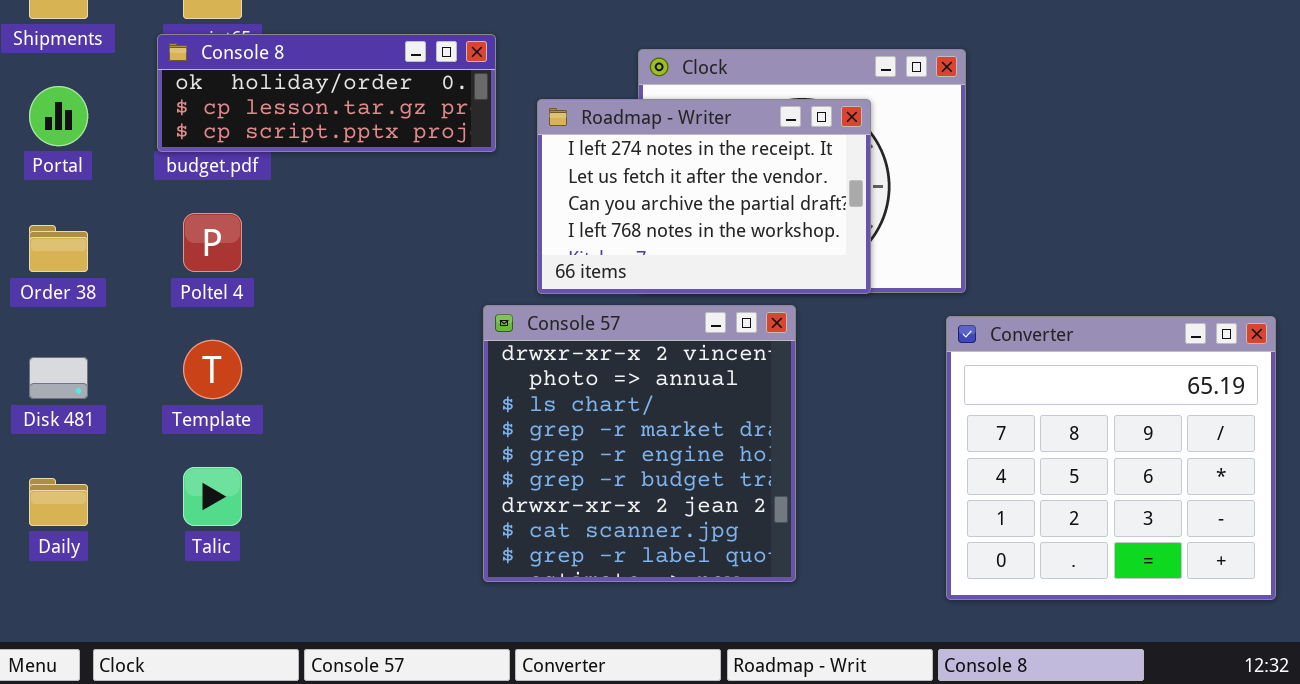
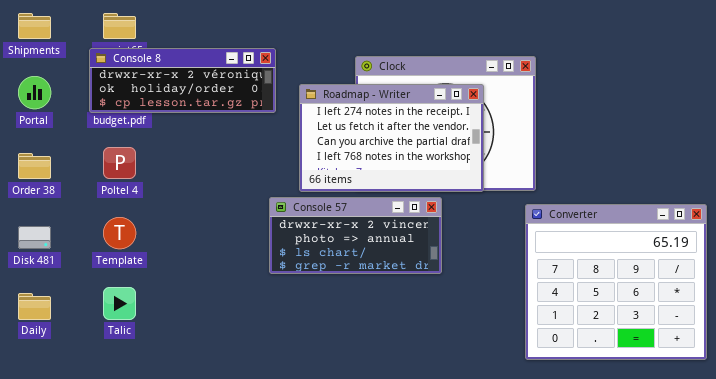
Console 8: [157,34,496,152] -> [89,48,276,113], scrolled up 1 row
Console 57: [483,305,796,582] -> [269,197,442,274], resized

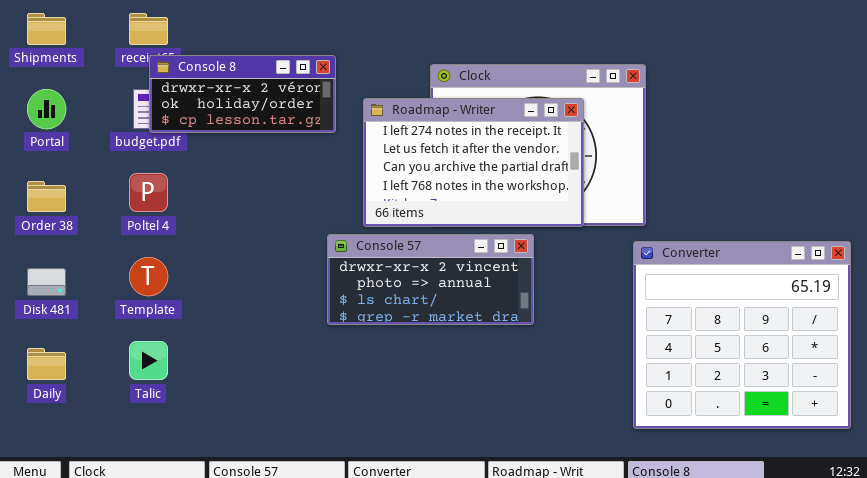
Console 8: [89,48,276,113] -> [149,55,336,133], resized

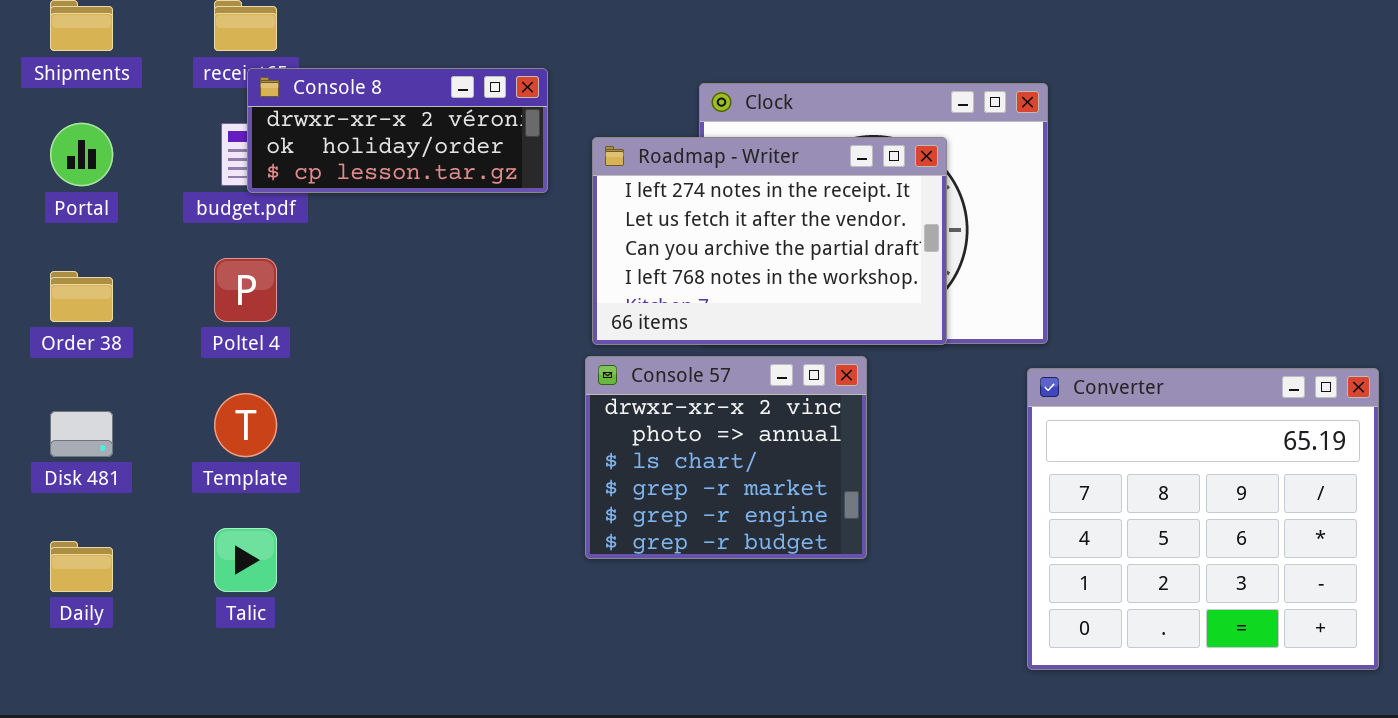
Console 57: [327,234,534,325] -> [585,356,867,559], resized

